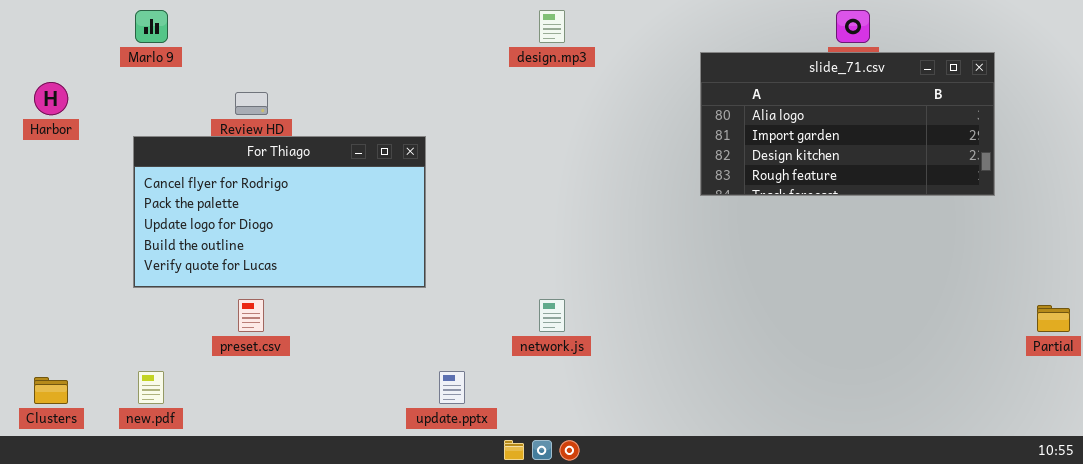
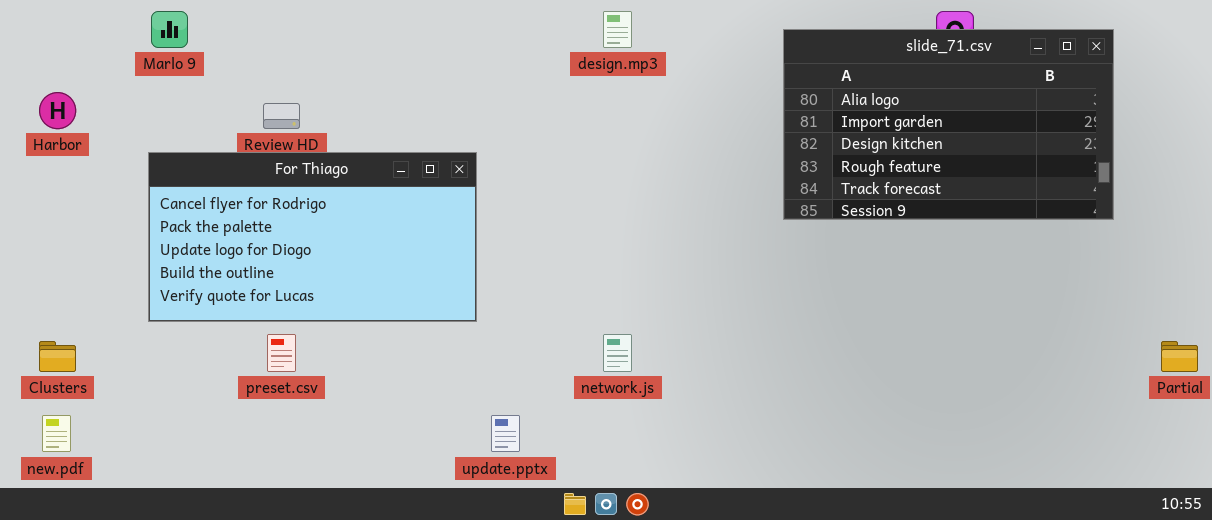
slide_71.csv: [700,52,995,196] -> [783,29,1114,220], resized
new.pdf: [138,371,164,404] -> [42,415,71,452], moved
Clusters: [34,377,68,404] -> [39,341,76,372], moved

